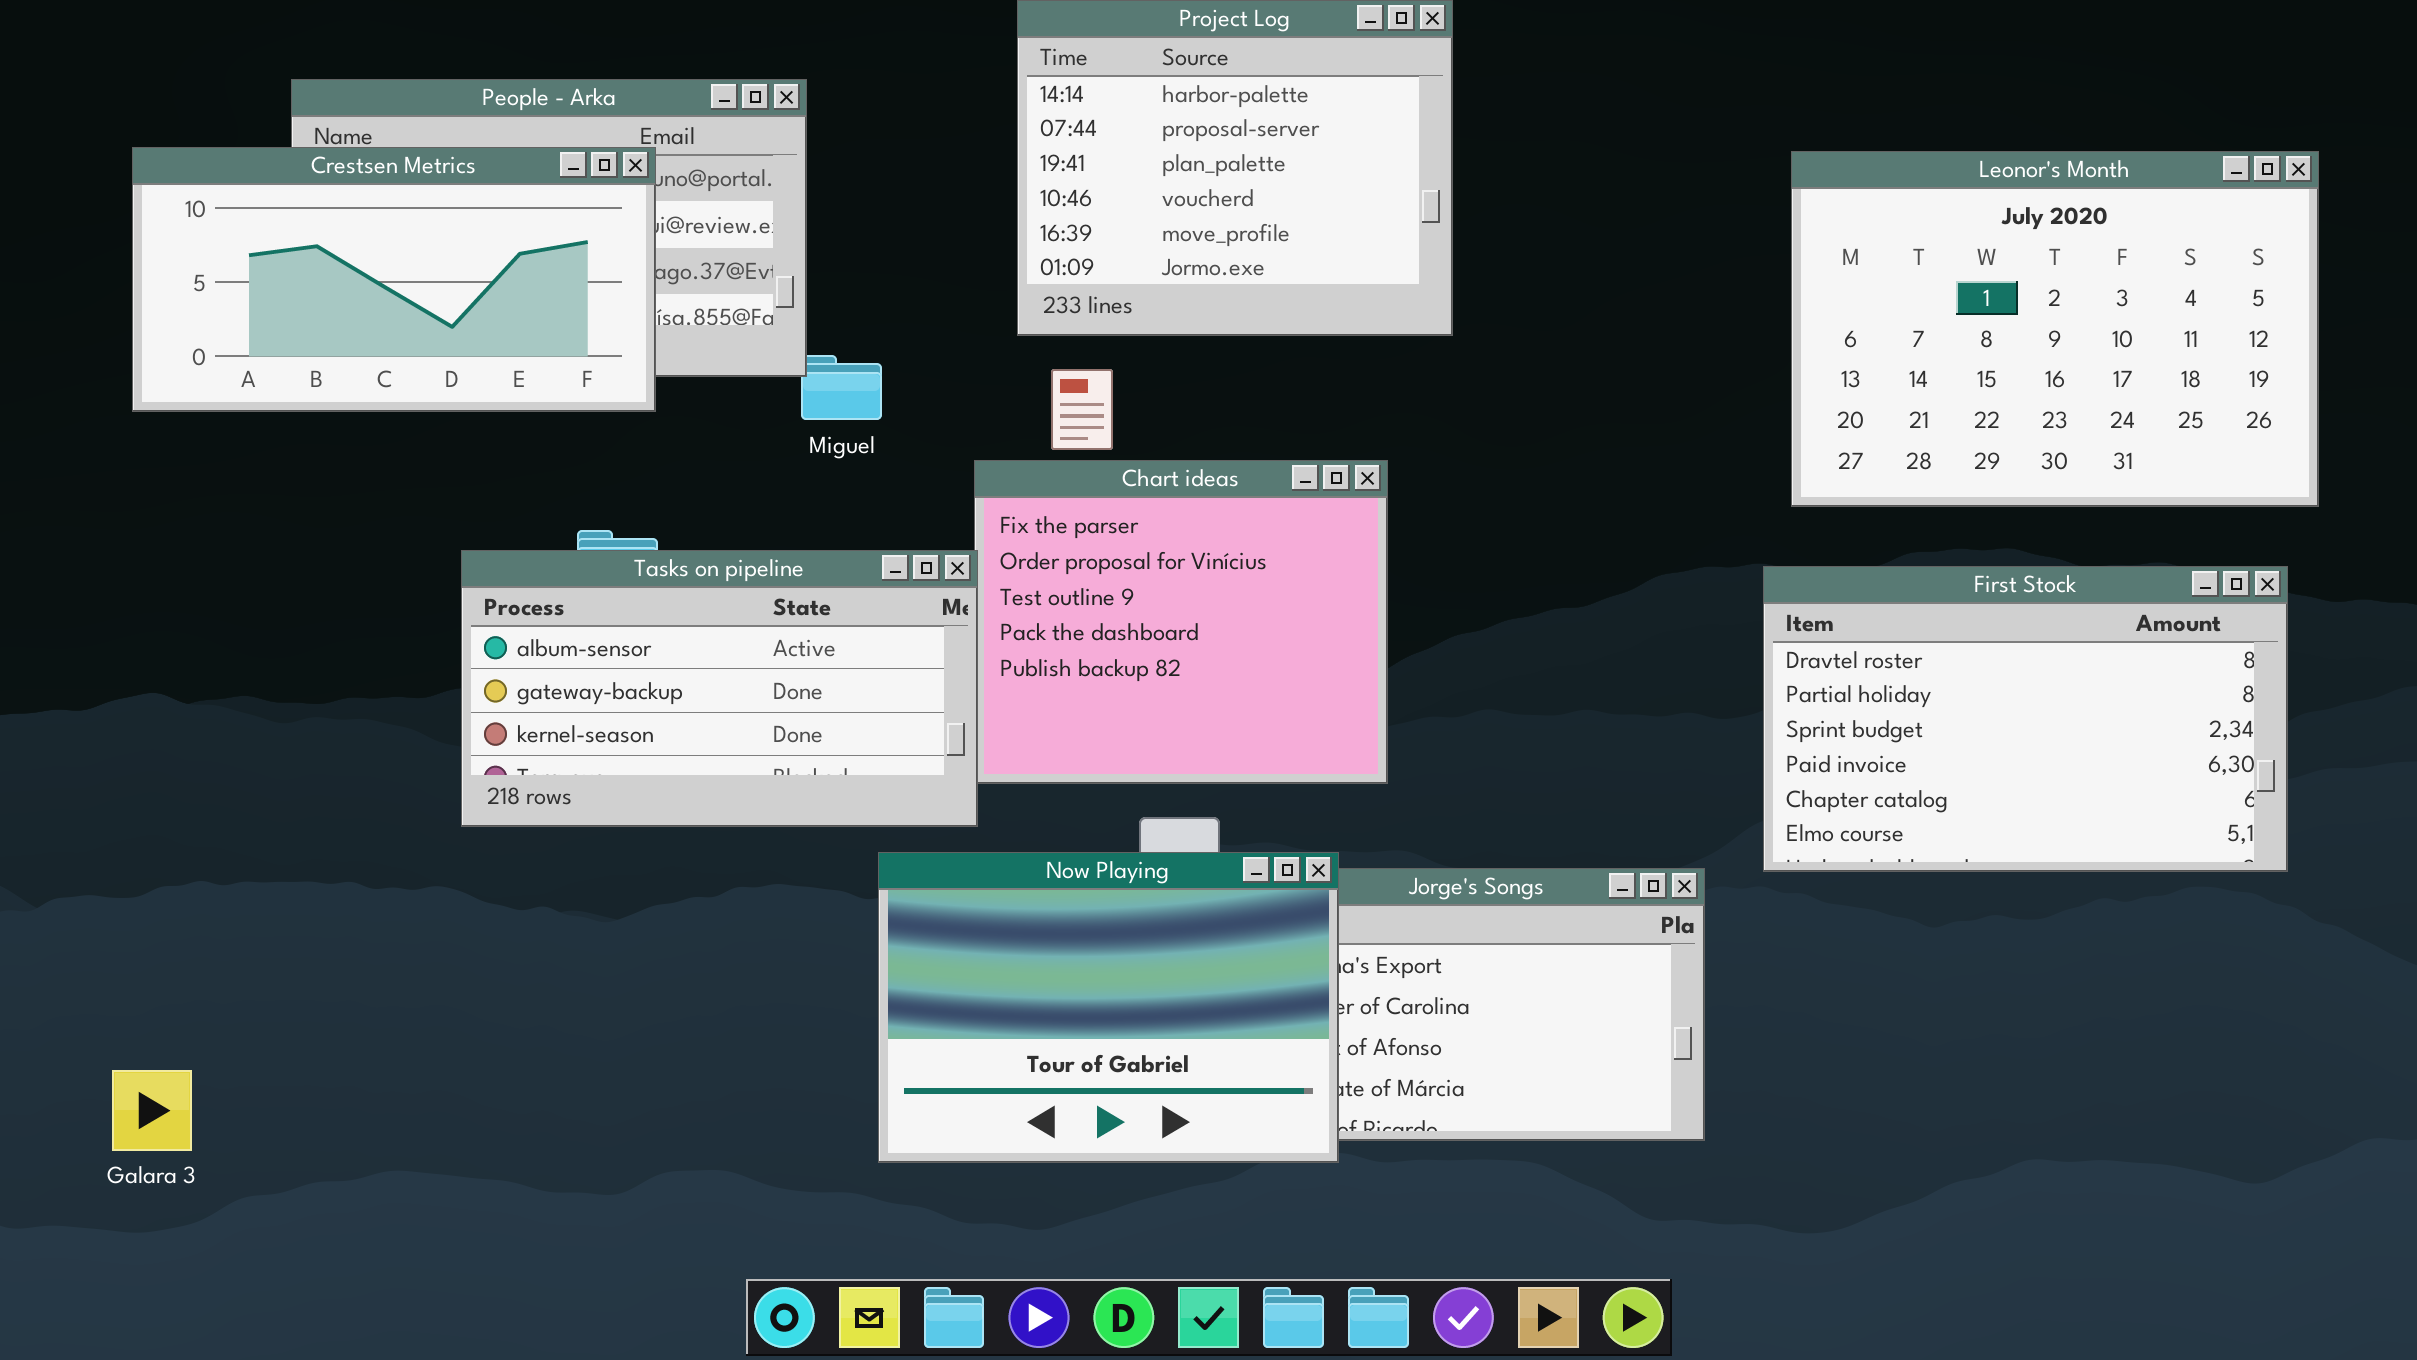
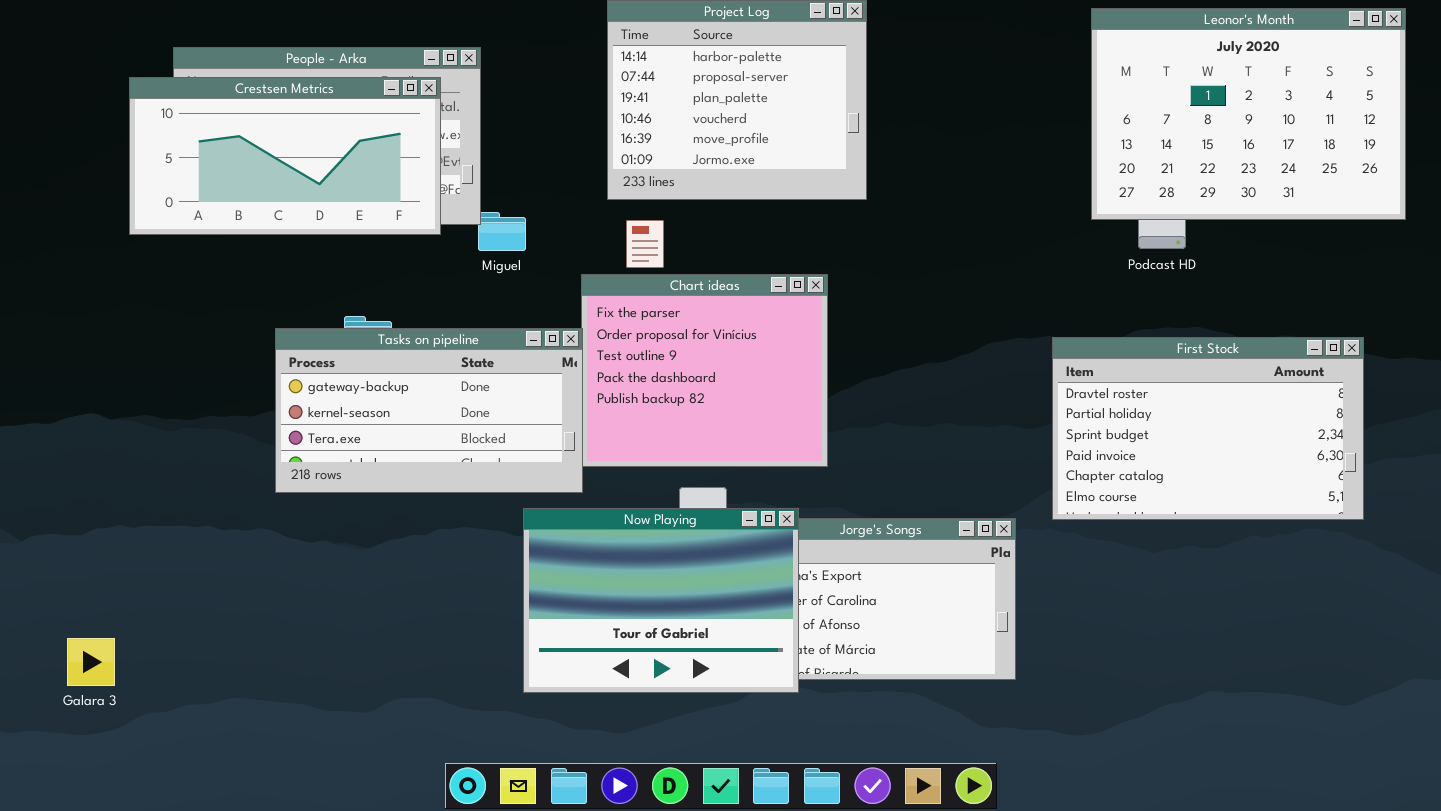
Crestsen Metrics: [132,147,656,412] -> [129,77,441,235], moved
Leonor's Month: [1791,151,2319,507] -> [1091,8,1406,220], moved
Tasks on pipeline: [461,550,978,827] -> [275,328,583,493], scrolled down 1 row

